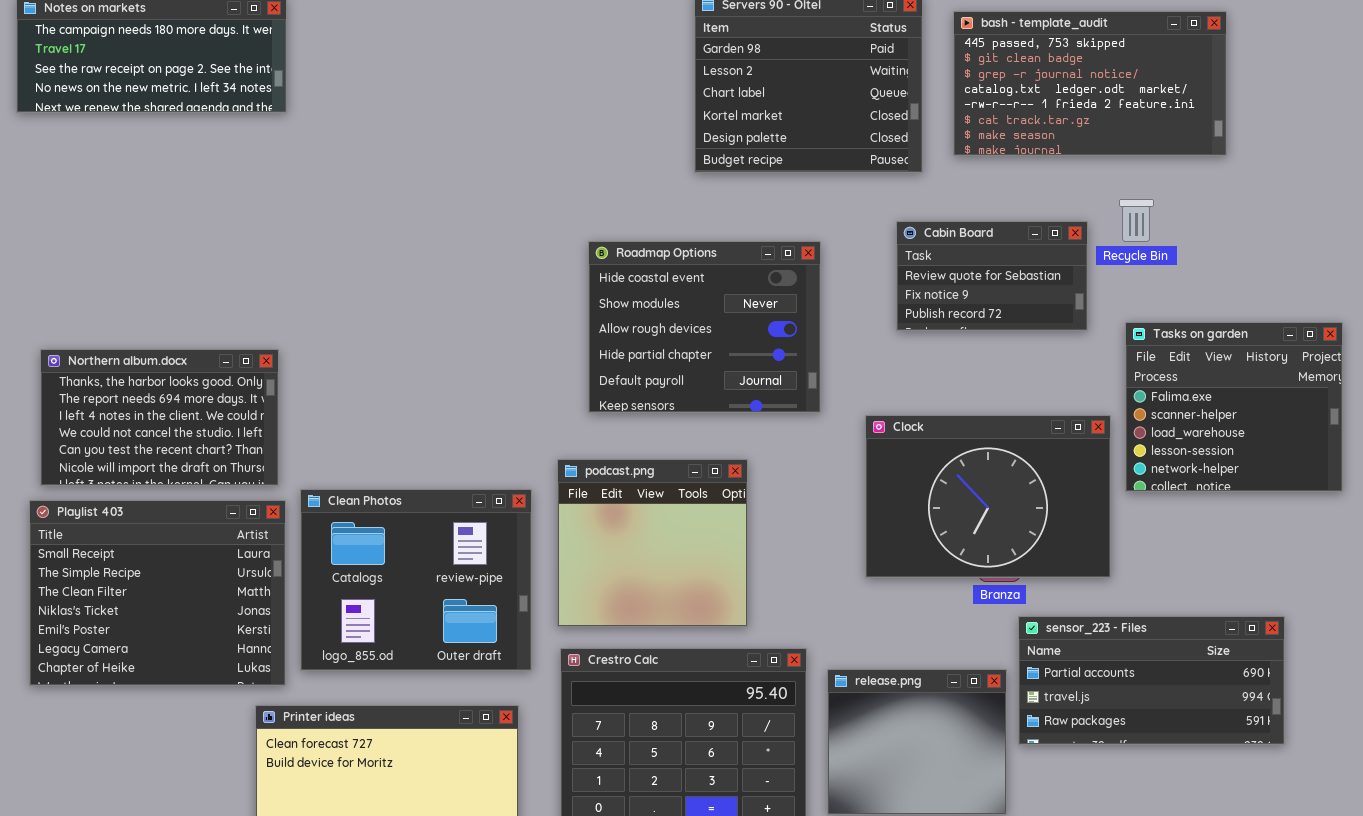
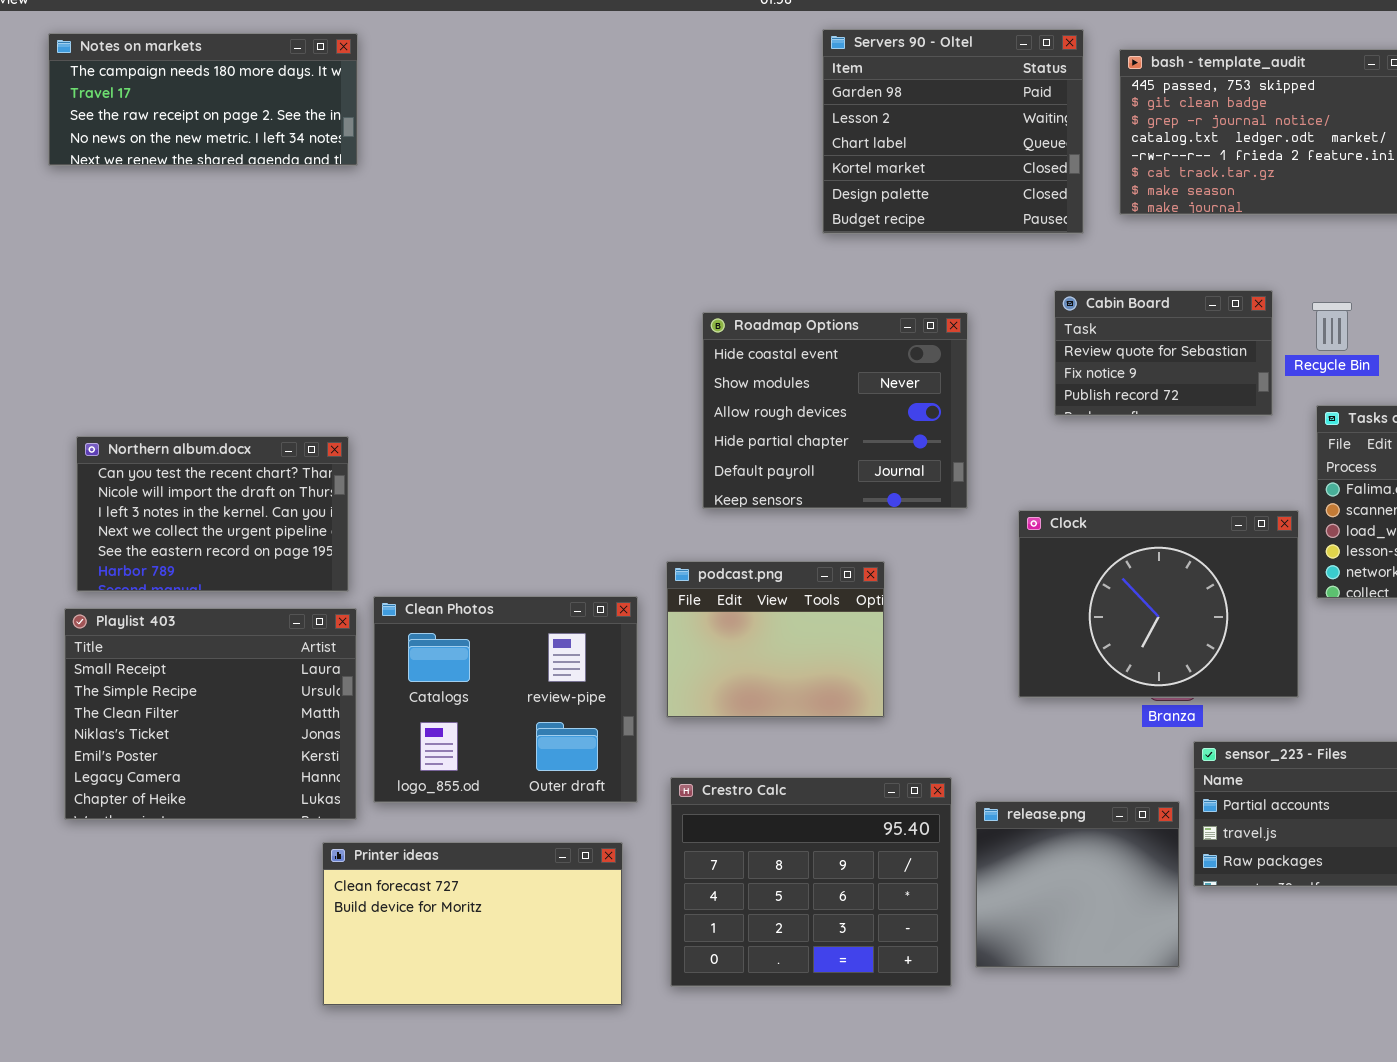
Recycle Bin: [1119,199,1154,242] -> [1312,302,1352,351], moved
Northern album.docx: [40,349,279,486] -> [76,436,349,592], scrolled down 4 rows
podcast.png: [557,459,748,627] -> [666,561,885,718], resized

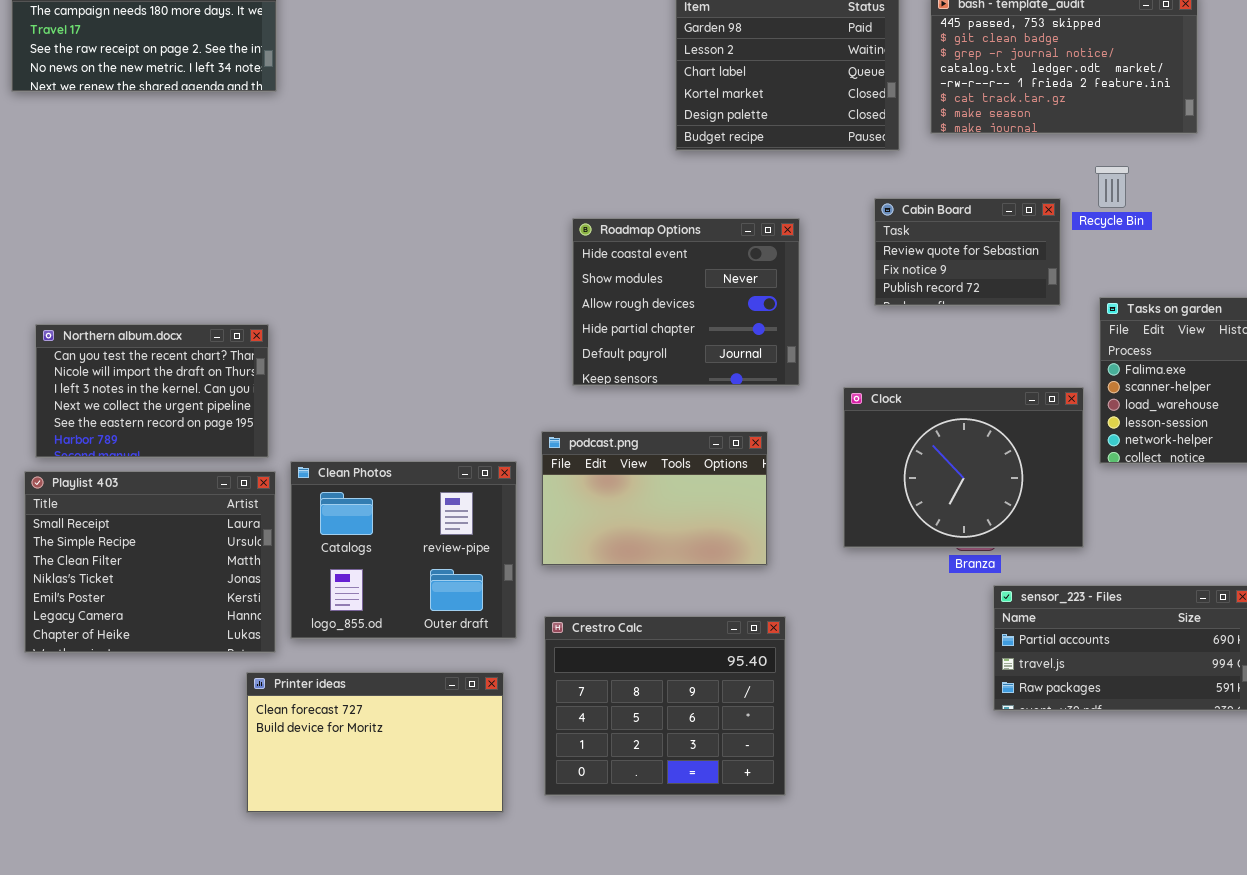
Recycle Bin: [1312,302,1352,351] -> [1095,166,1129,208], moved
podcast.png: [666,561,885,718] -> [541,431,768,566], resized
release.png: [975,801,1180,968] -> none, closed

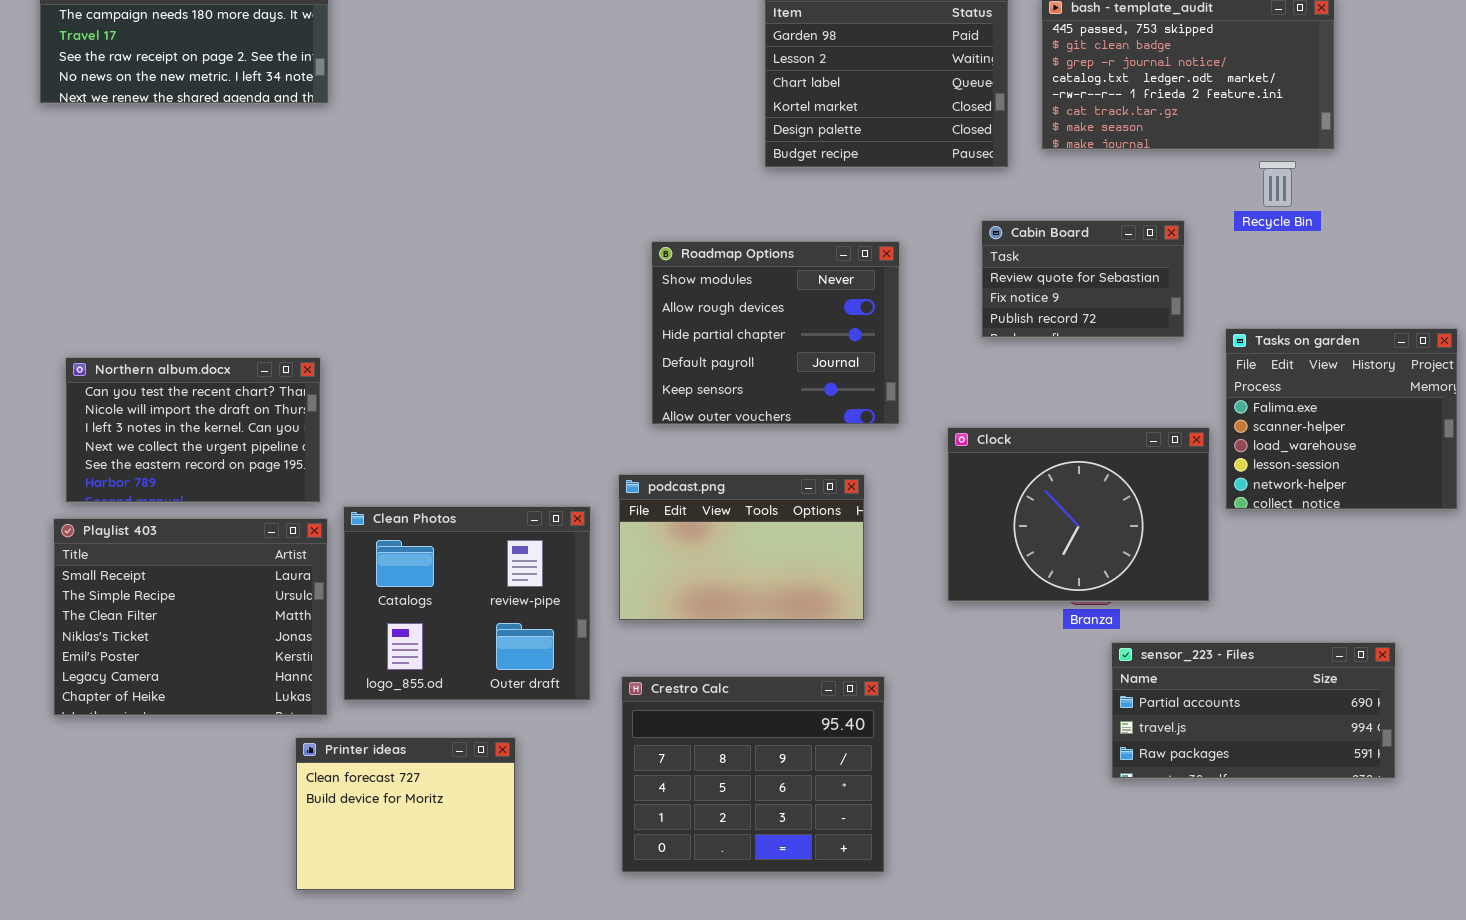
Recycle Bin: [1095,166,1129,208] -> [1259,161,1296,207], moved
Roadmap Options: [572,218,800,386] -> [651,241,900,425], scrolled down 1 row
Printer ideas: [246,672,504,813] -> [295,737,516,891], resized

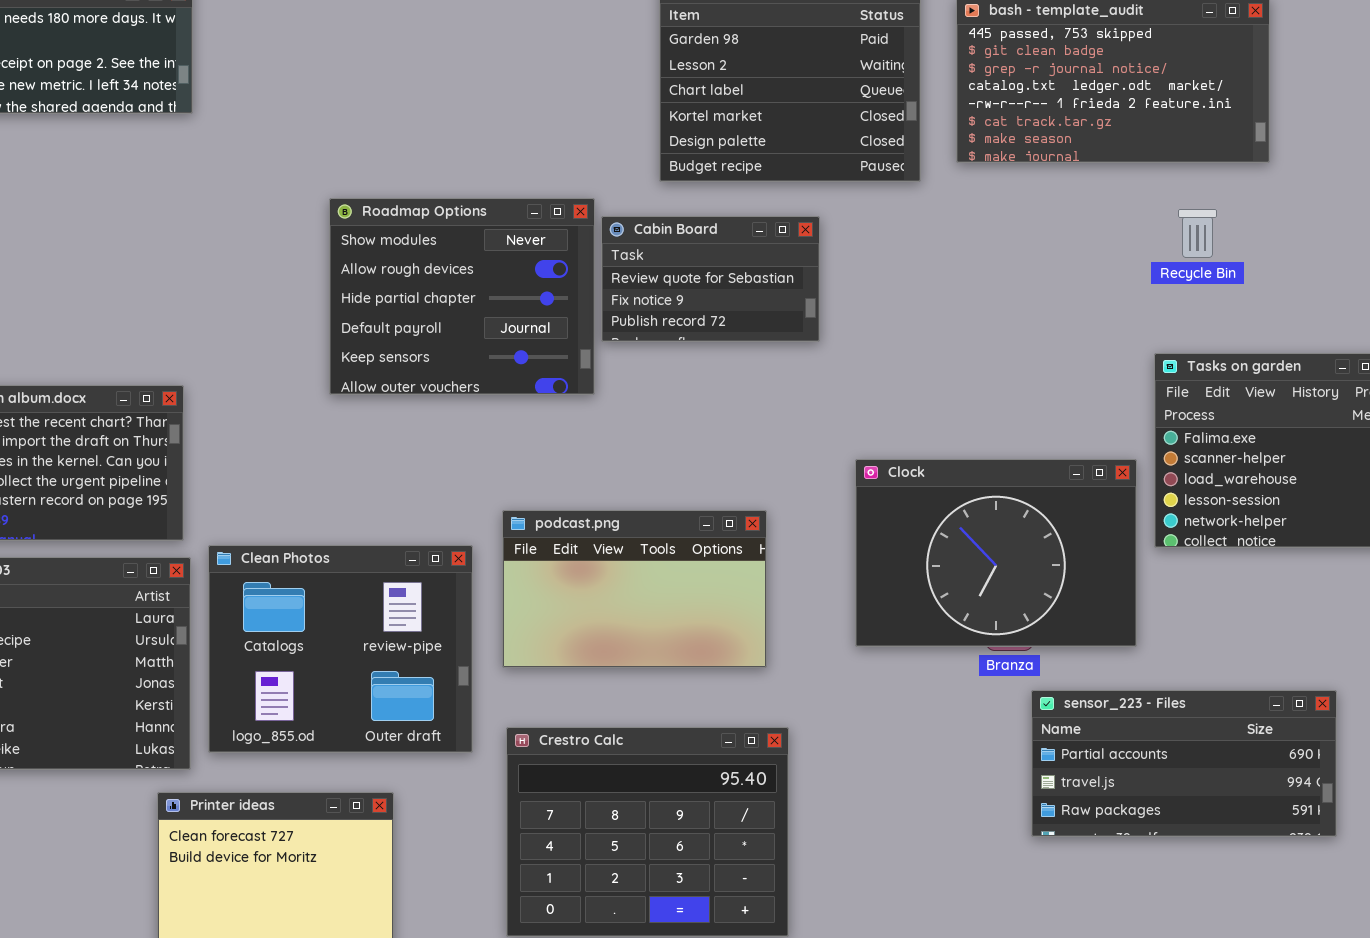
Recycle Bin: [1259,161,1296,207] -> [1178,209,1217,258], moved
Cabin Board: [981,220,1185,338] -> [601,216,820,342], moved
Roadmap Options: [651,241,900,425] -> [329,198,595,395], moved

